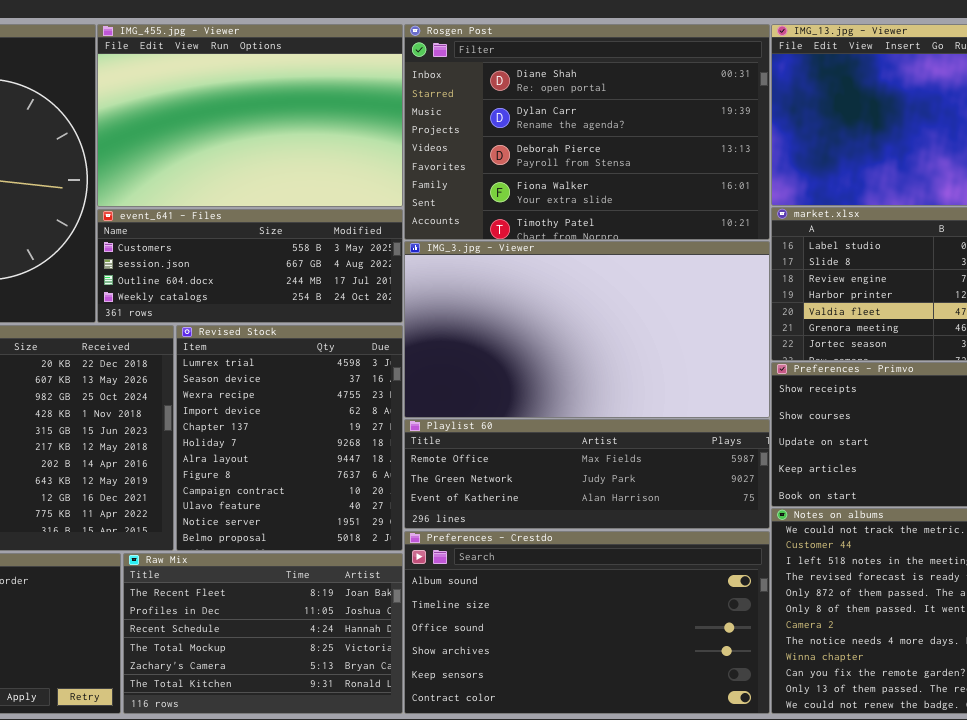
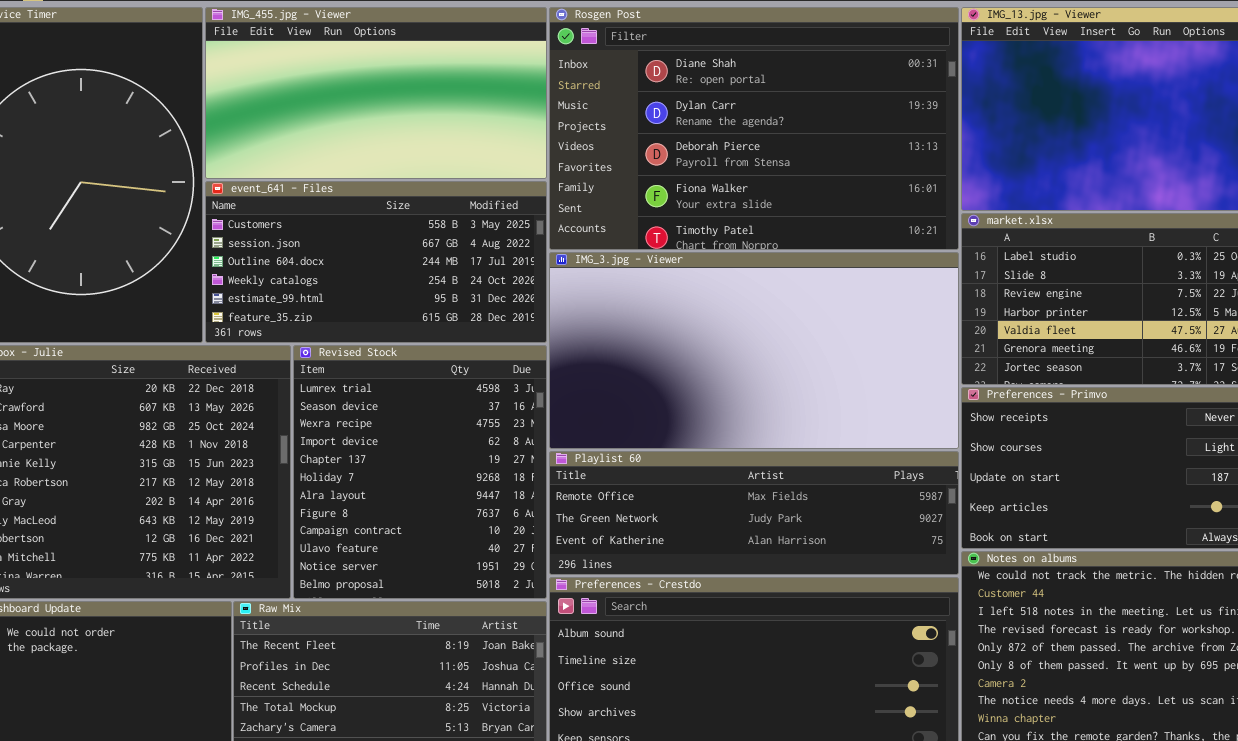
IMG_455.jpg - Viewer: [97,24,403,207] -> [205,7,547,179], resized
event_641 - Files: [97,209,403,323] -> [205,181,547,343], resized

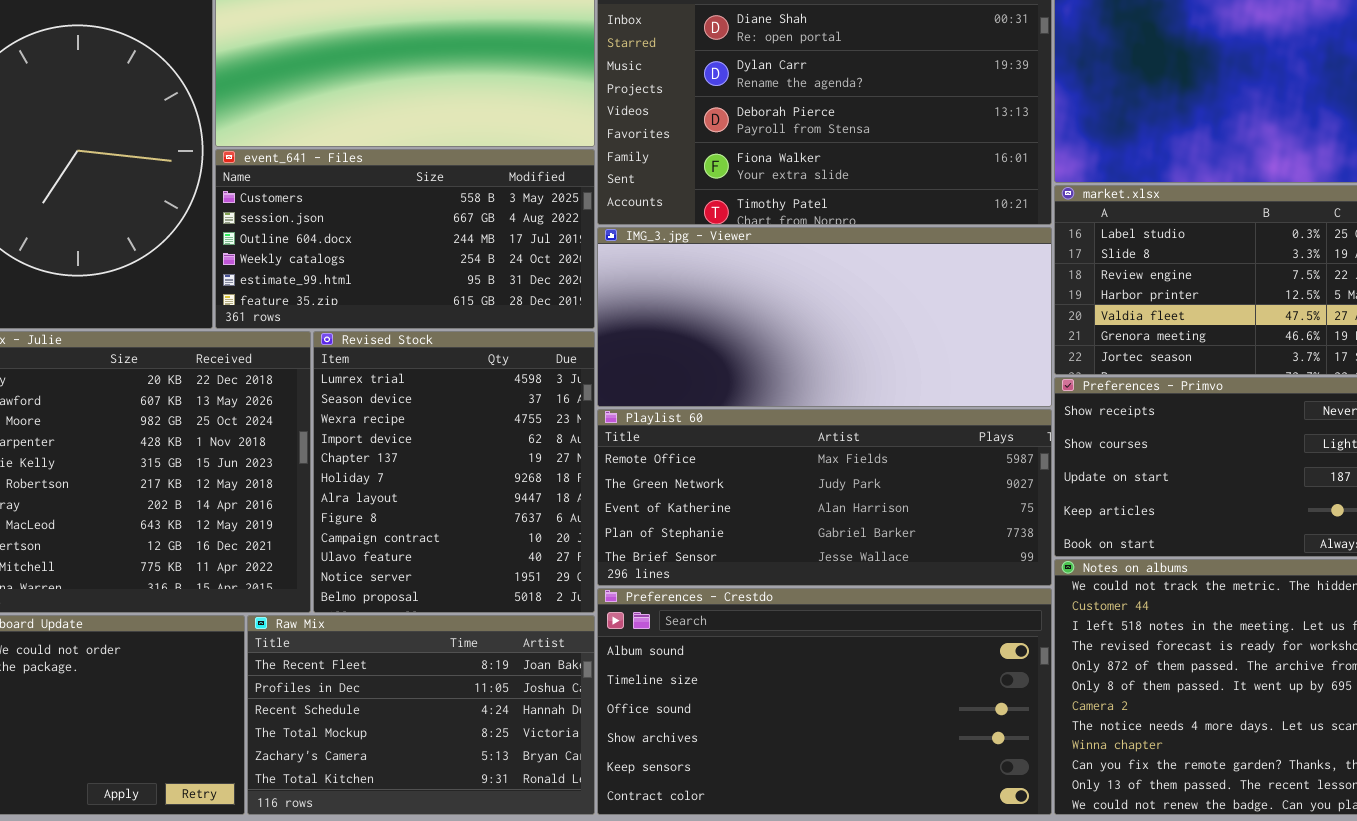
IMG_3.jpg - Viewer: [549,252,959,449] -> [597,227,1052,407], resized
Playlist 60: [549,451,959,575] -> [597,409,1052,586], resized

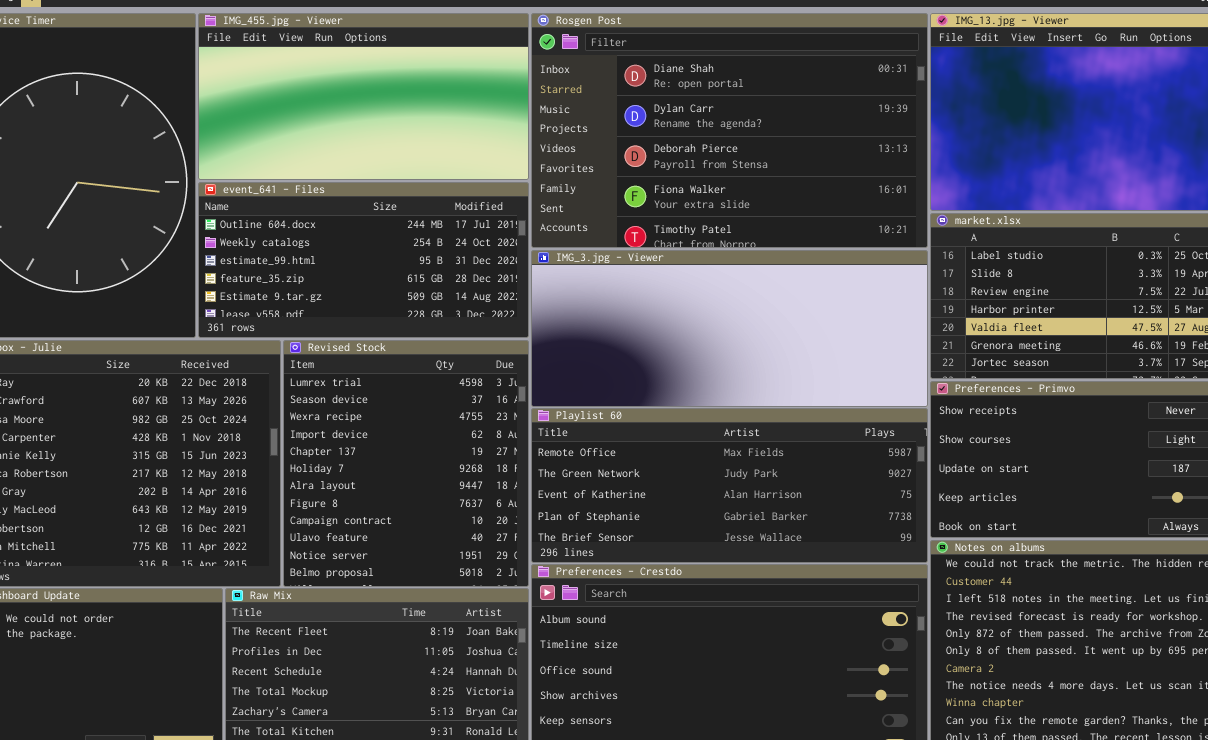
event_641 - Files: [215,149,595,329] -> [198,182,529,338], scrolled down 2 rows

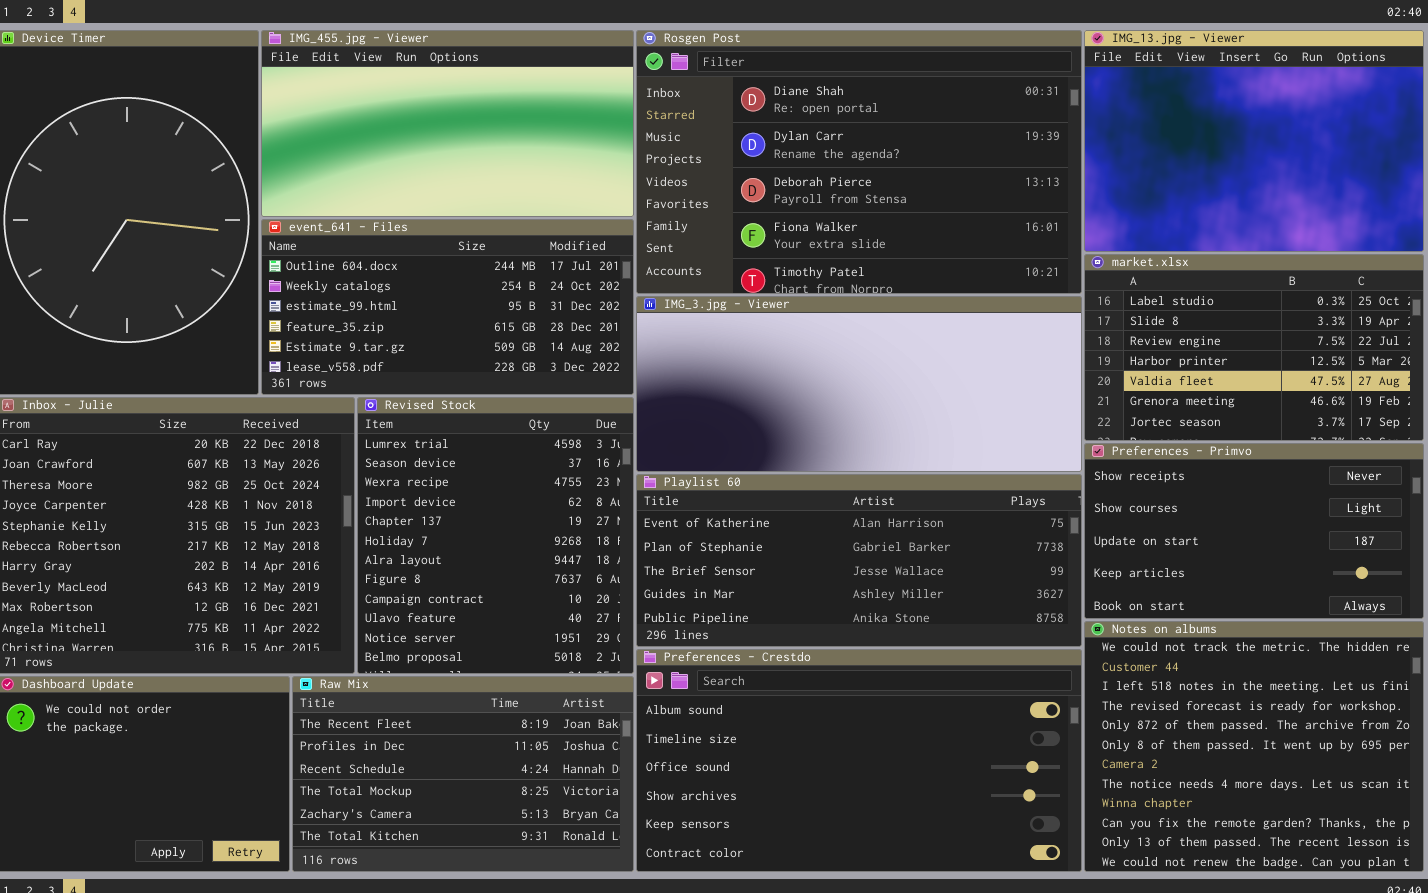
Playlist 60: [531,408,928,563] -> [636,474,1082,647], scrolled down 2 rows

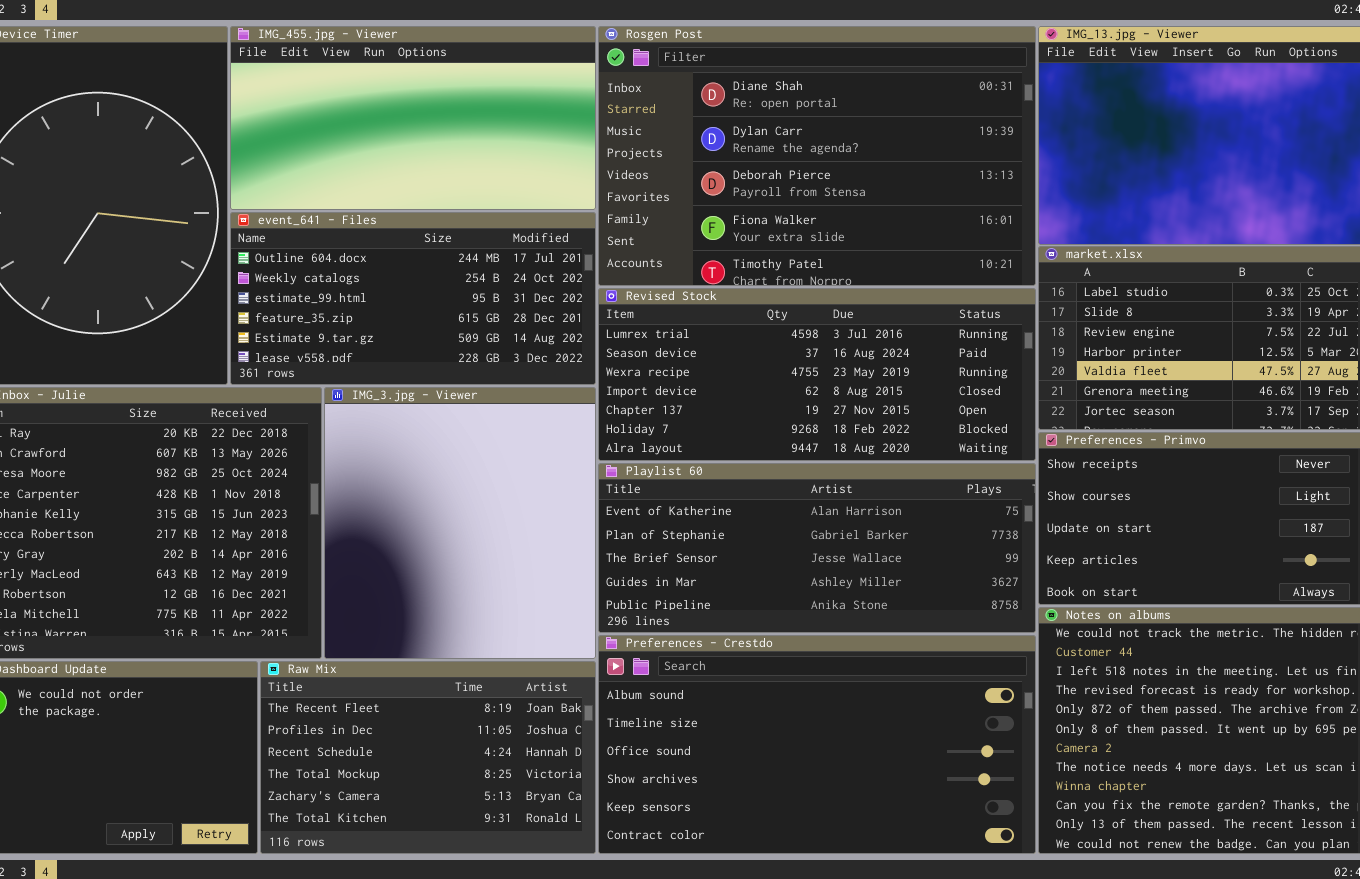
IMG_3.jpg - Viewer: [636,296,1082,472] -> [324,387,596,659], moved, resized
Revised Stock: [357,397,634,674] -> [598,288,1036,461], moved, resized

